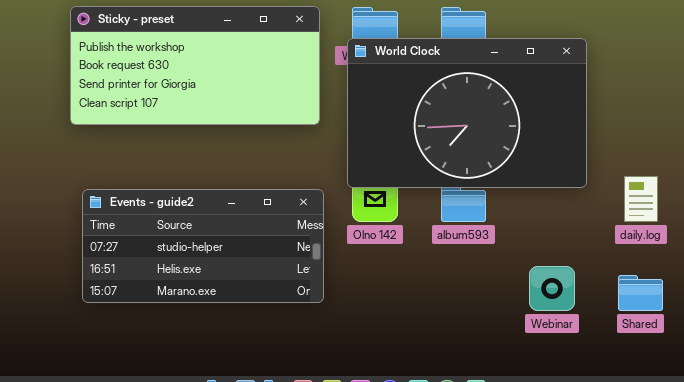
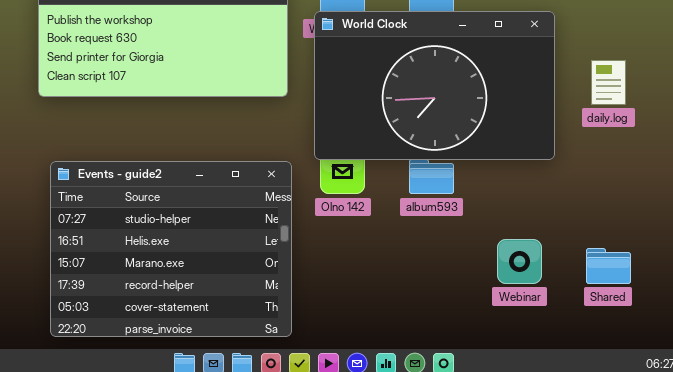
daily.log: [624,176,658,222] -> [591,60,626,105], moved
Events - guide2: [82,189,324,303] -> [50,161,292,337], resized

